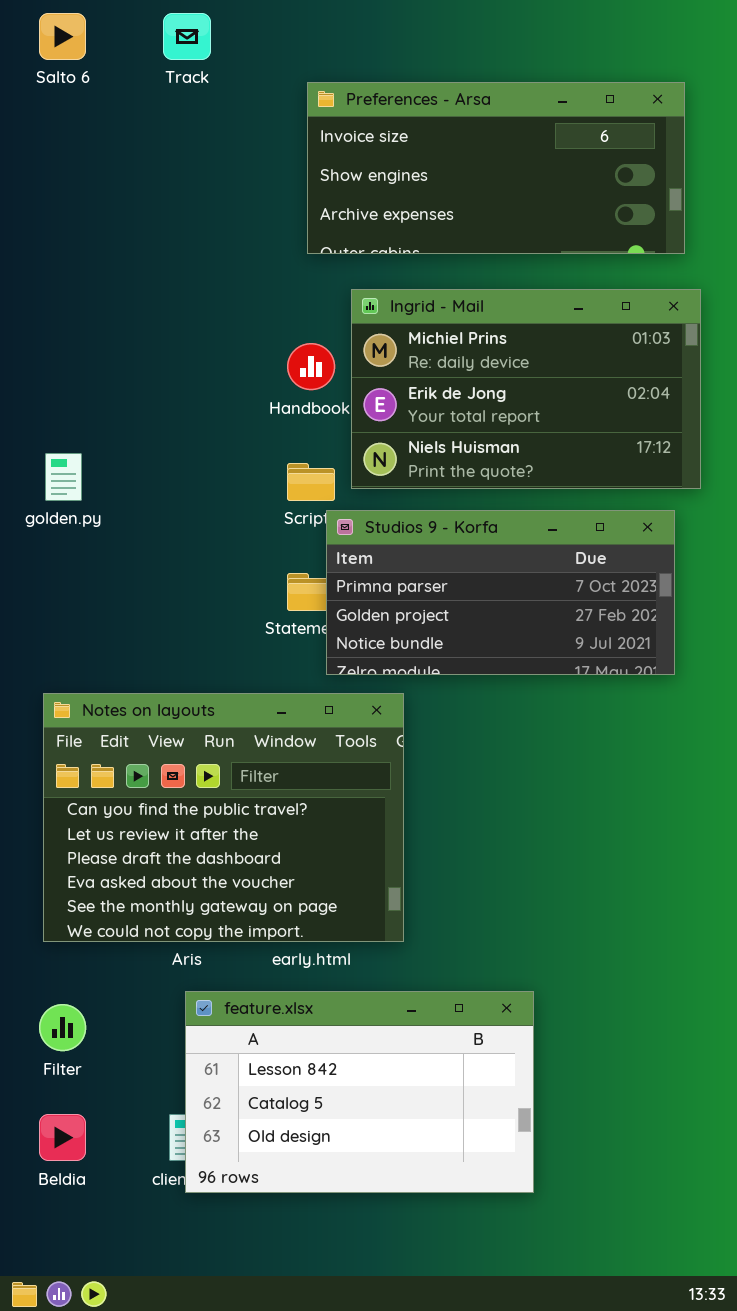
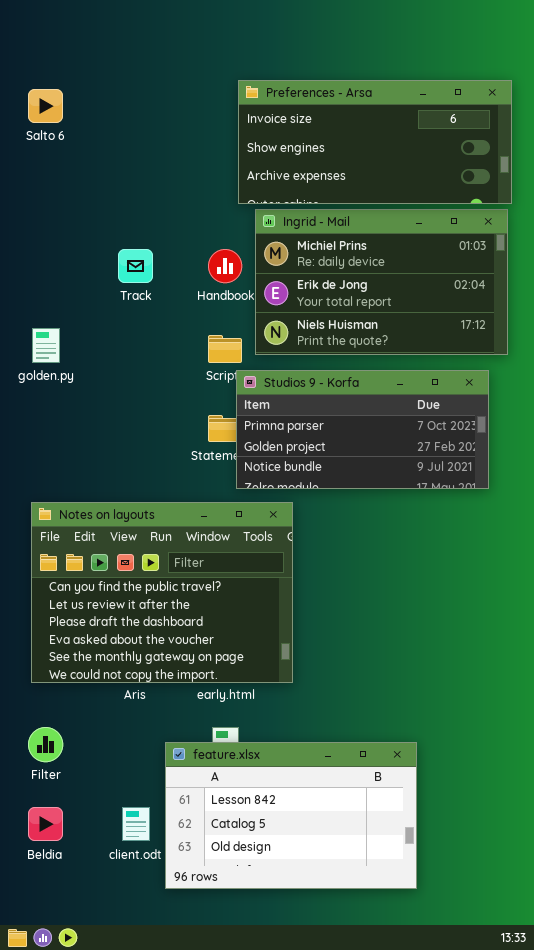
Salto 6: [39,13,86,60] -> [28,89,63,123], moved
Track: [163,13,211,60] -> [118,249,153,283], moved
Preferences - Arsa: [307,82,685,254] -> [238,80,512,204], moved
feature.xlsx: [185,991,534,1193] -> [165,742,417,889], moved

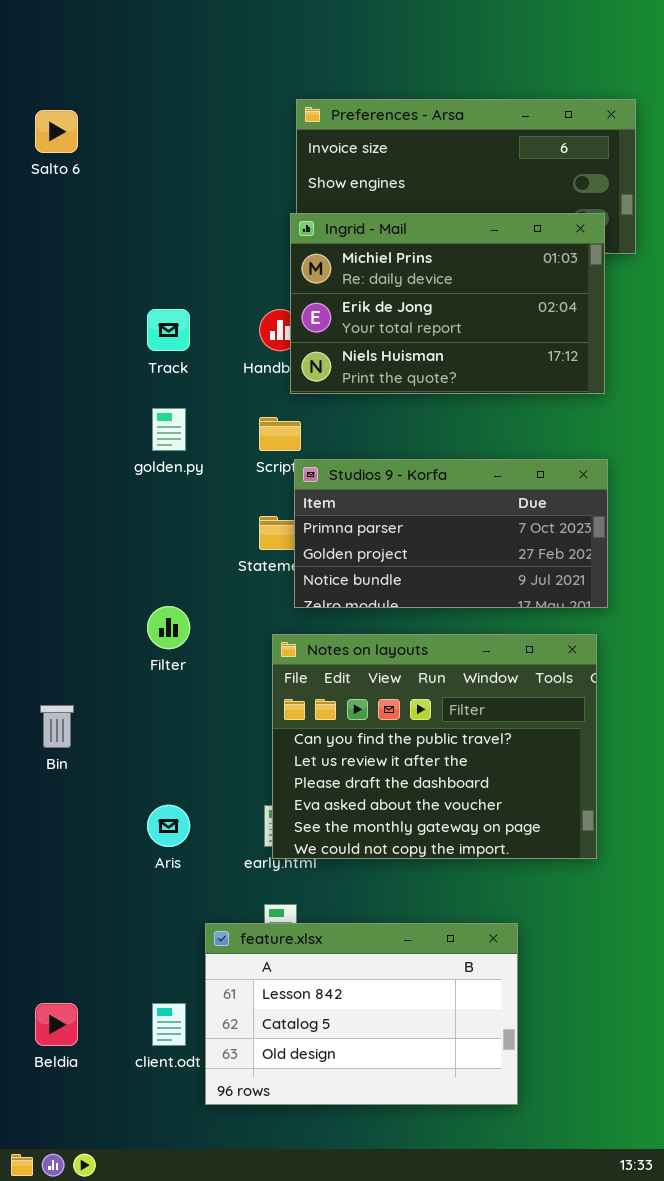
Ingrid - Mail: [255,209,508,355] -> [290,213,605,394], moved
golden.py: [32,328,60,363] -> [152,408,186,451], moved
Notes on layouts: [31,502,293,683] -> [272,634,597,859], moved
Filter: [28,727,63,762] -> [147,606,190,649], moved

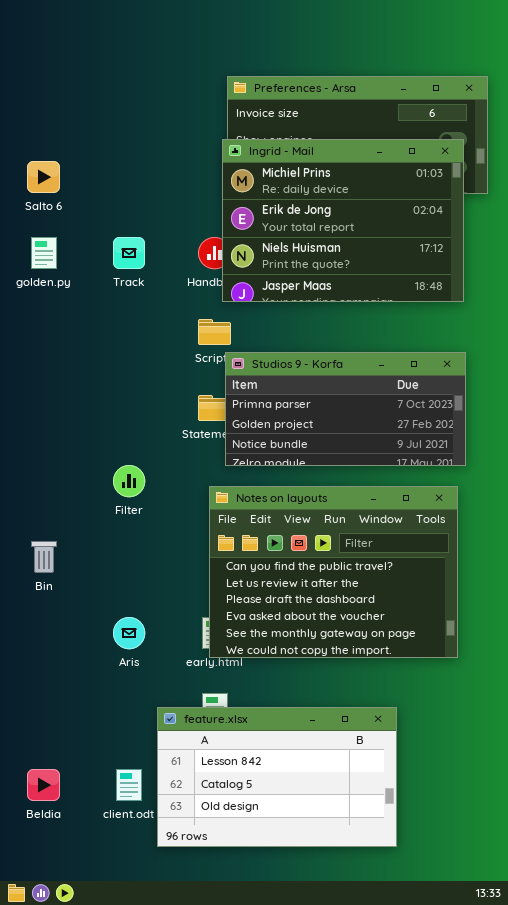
Salto 6: [35,110,78,153] -> [27,161,60,193], moved
Ingrid - Mail: [290,213,605,394] -> [222,139,464,302], resized
golden.py: [152,408,186,451] -> [31,237,57,269], moved

